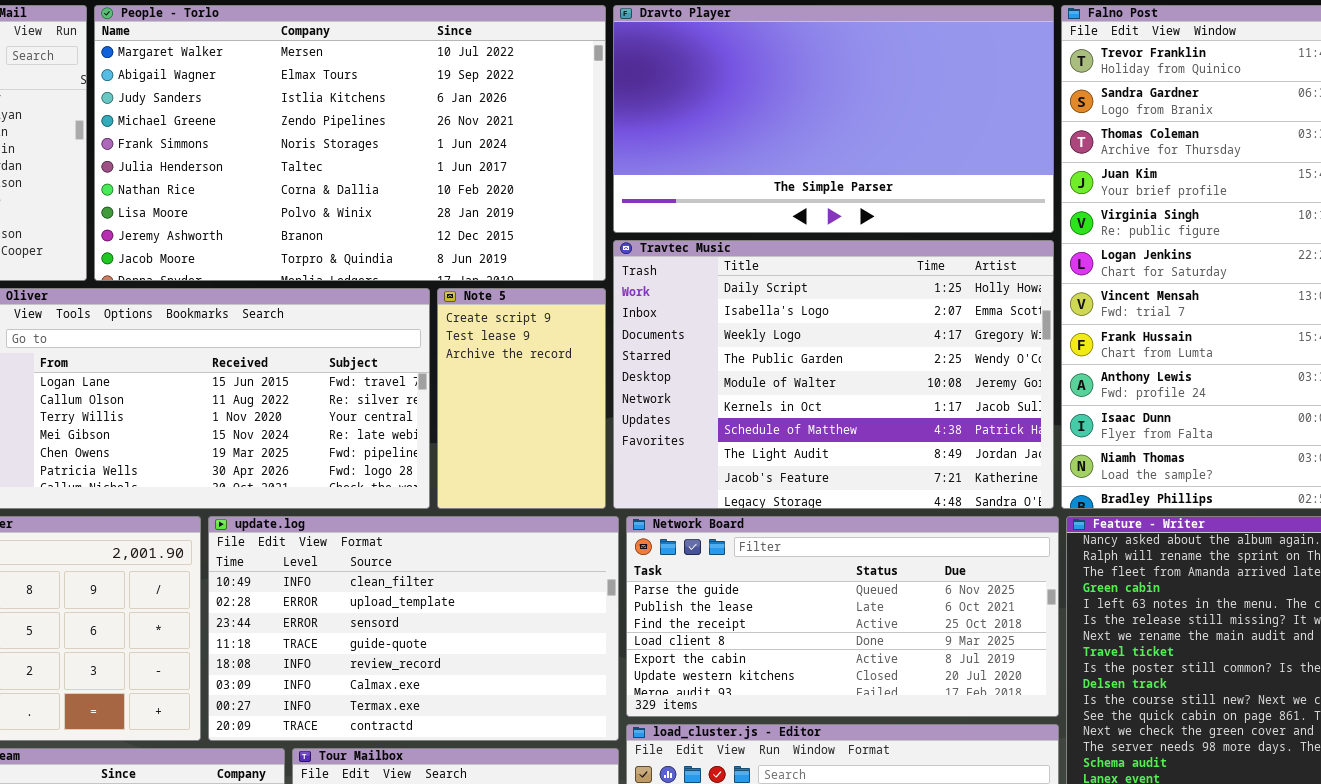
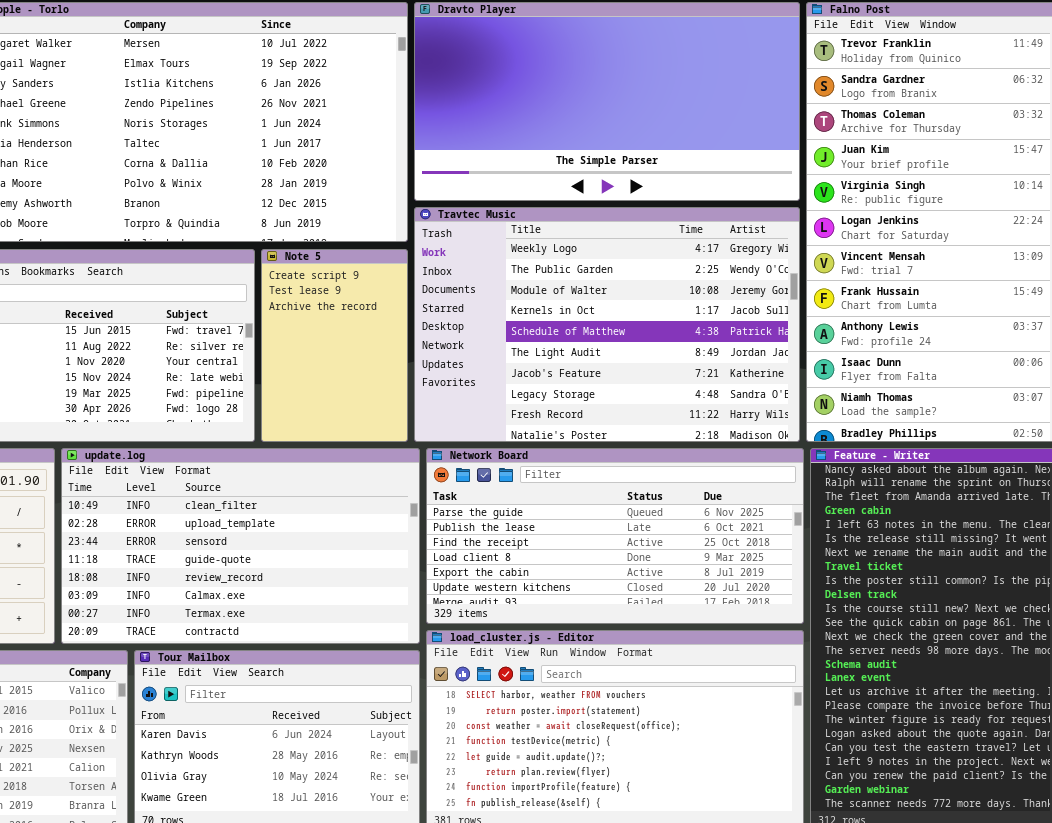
Travtec Music: [613,240,1054,509] -> [414,207,800,442], scrolled down 2 rows

